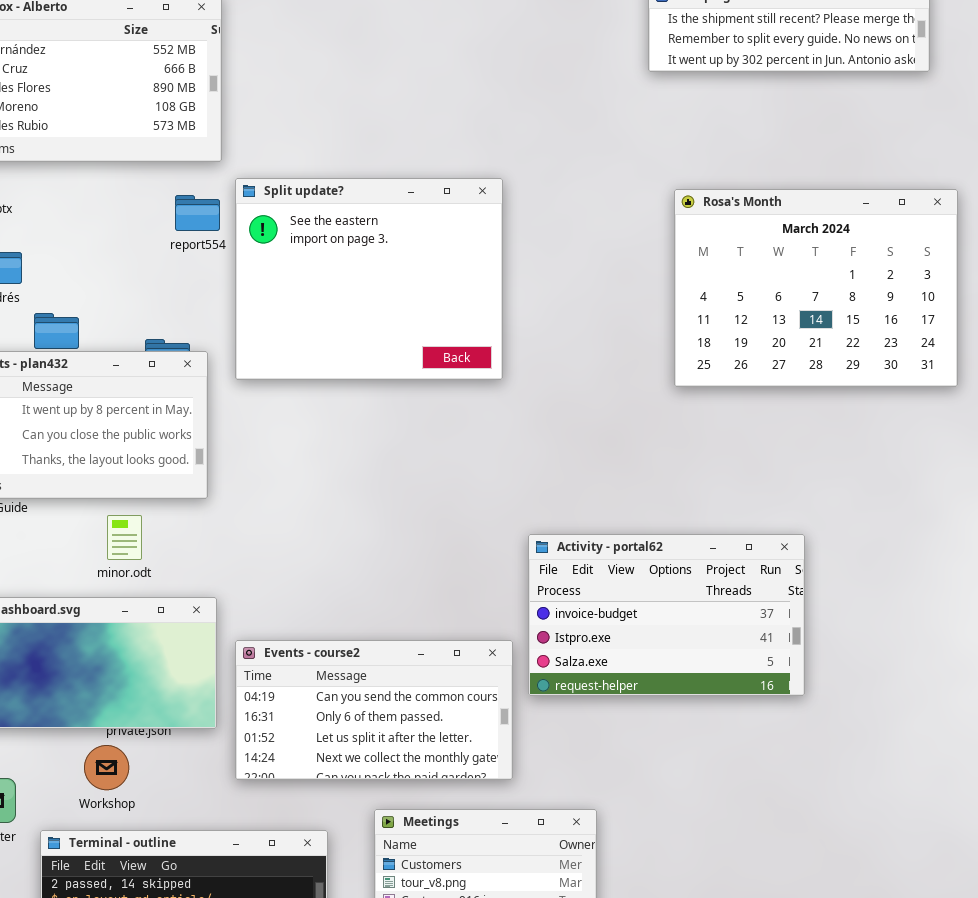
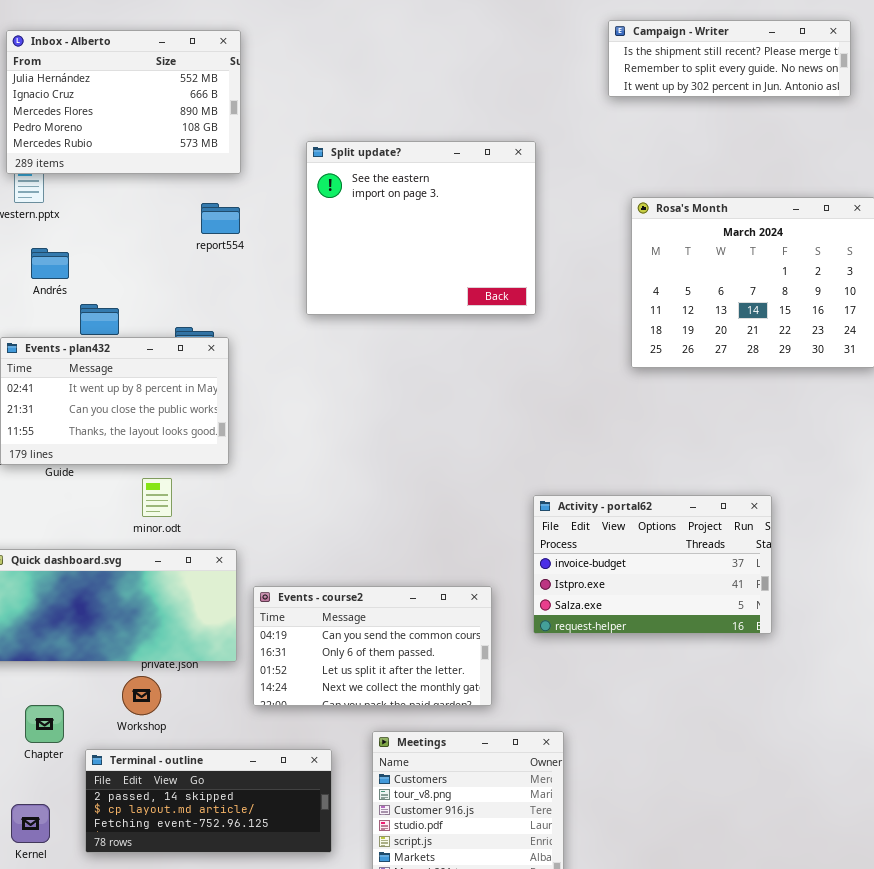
Split update?: [235,178,503,380] -> [306,141,536,315], moved
Activity - portal62: [528,534,805,696] -> [533,495,772,634], moved

